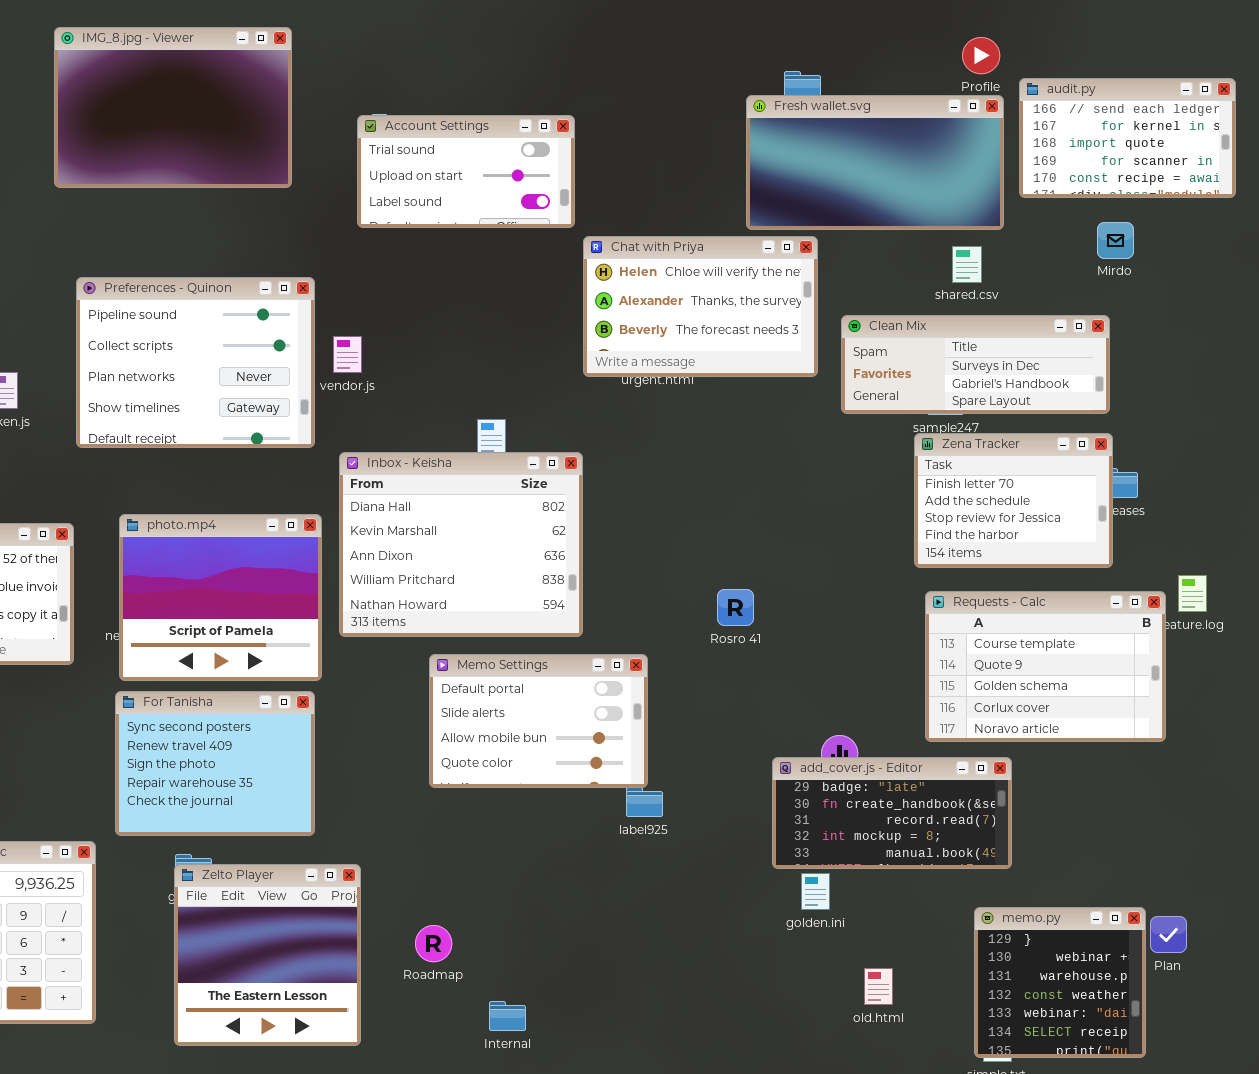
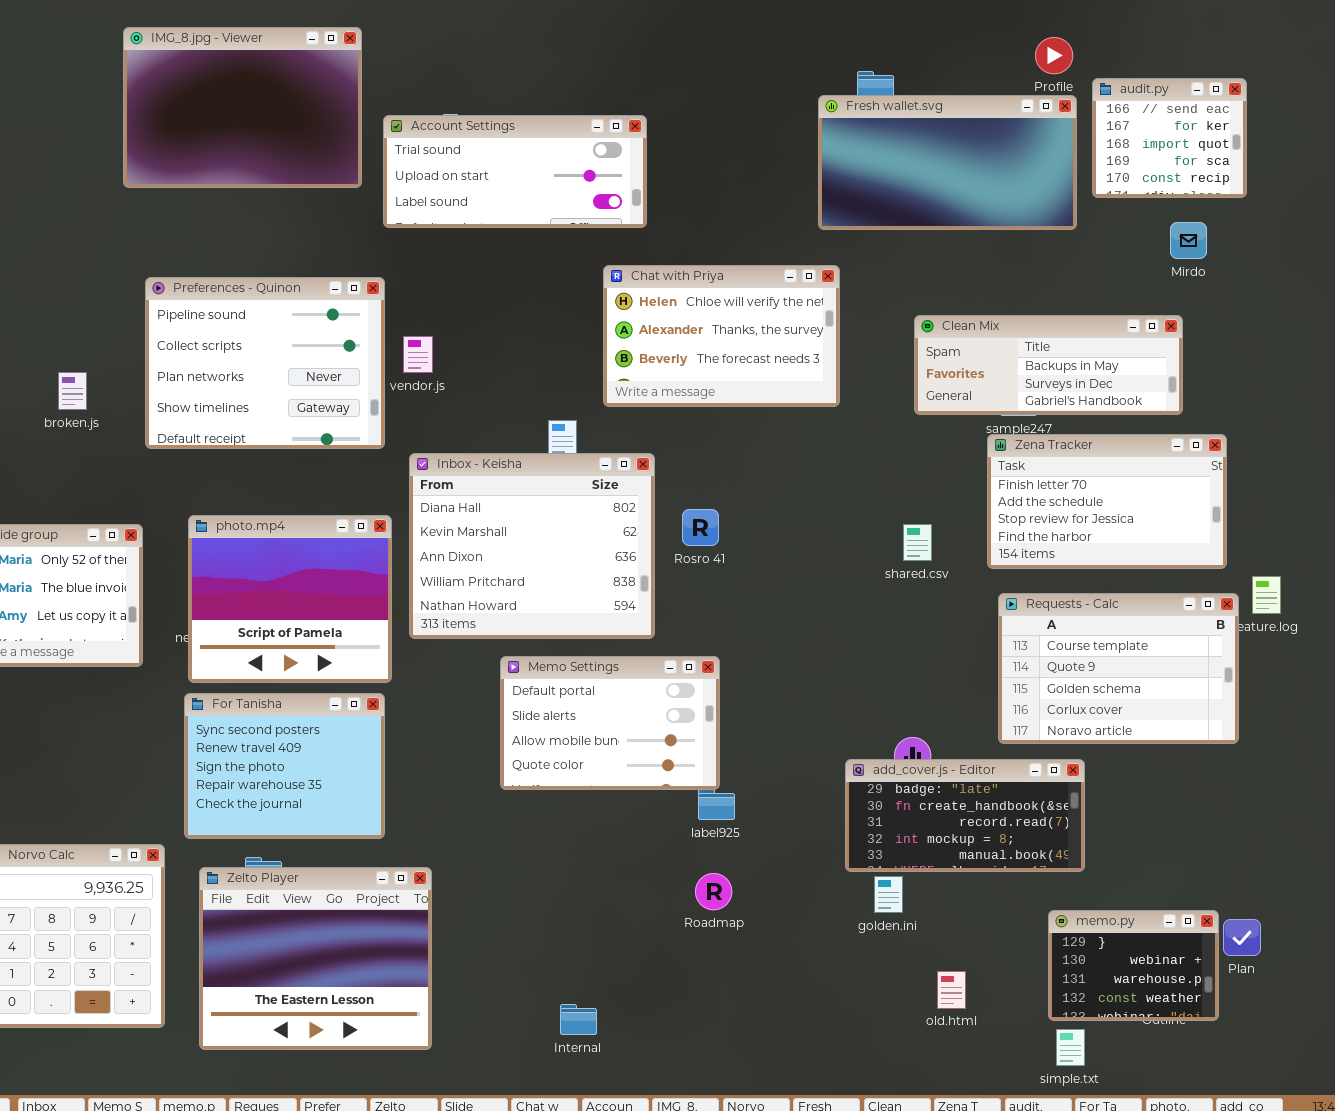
audit.py: [1019,78,1236,198] -> [1092,78,1247,198], resized
Account Settings: [357,115,575,228] -> [383,115,647,228], resized
Chat with Priya: [583,236,818,377] -> [603,265,840,407], moved
shared.csv: [952,246,982,283] -> [903,524,932,561], moved
Clean Mix: [841,315,1110,414] -> [914,315,1183,415], scrolled up 1 row
Zena Tracker: [914,433,1113,568] -> [987,434,1227,569], resized
Rosro 41: [717,589,754,626] -> [682,509,719,546], moved
Zelto Player: [174,864,361,1046] -> [199,867,432,1050], resized
memo.py: [974,907,1146,1058] -> [1048,910,1219,1021], resized
Roadmap: [415,925,452,962] -> [695,873,732,910], moved

